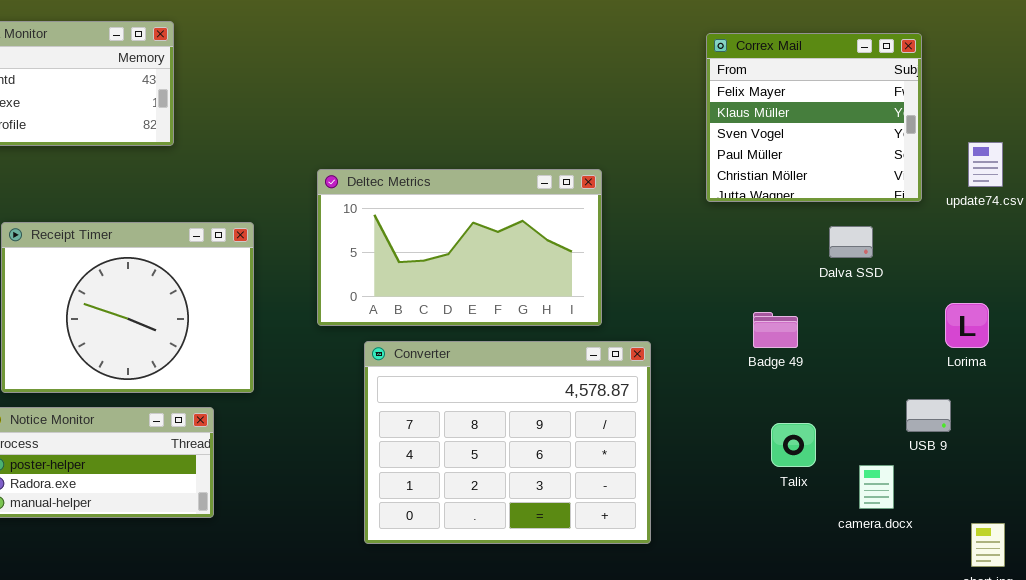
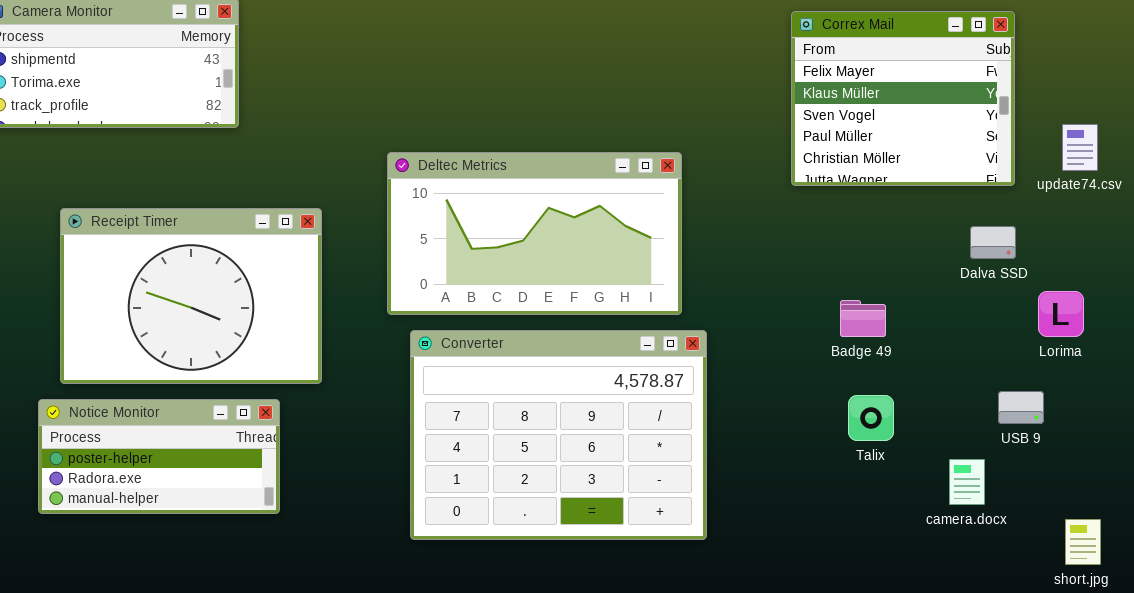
Dalva SSD: [829,226,873,258] -> [970,226,1016,259], moved
Converter: [364,341,651,544] -> [410,330,707,540], moved
Talix: [771,423,816,467] -> [848,395,894,441], moved

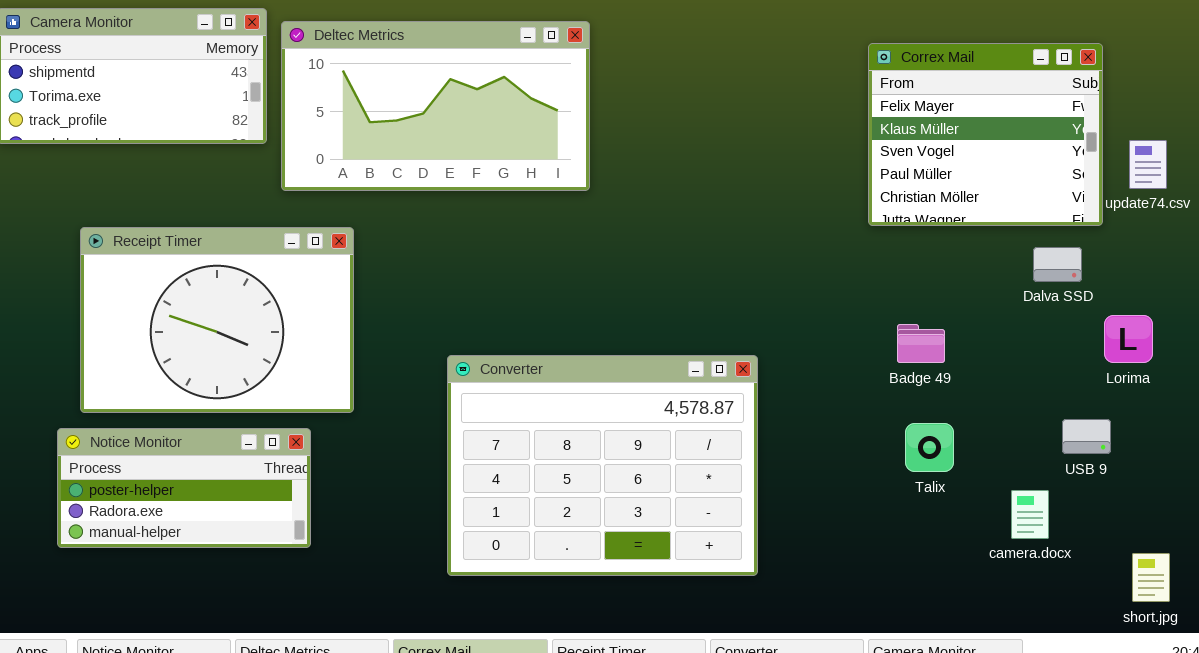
Correx Mail: [791,11,1015,186] -> [868,43,1103,226], moved
Deltec Metrics: [387,152,682,315] -> [281,21,590,191], moved

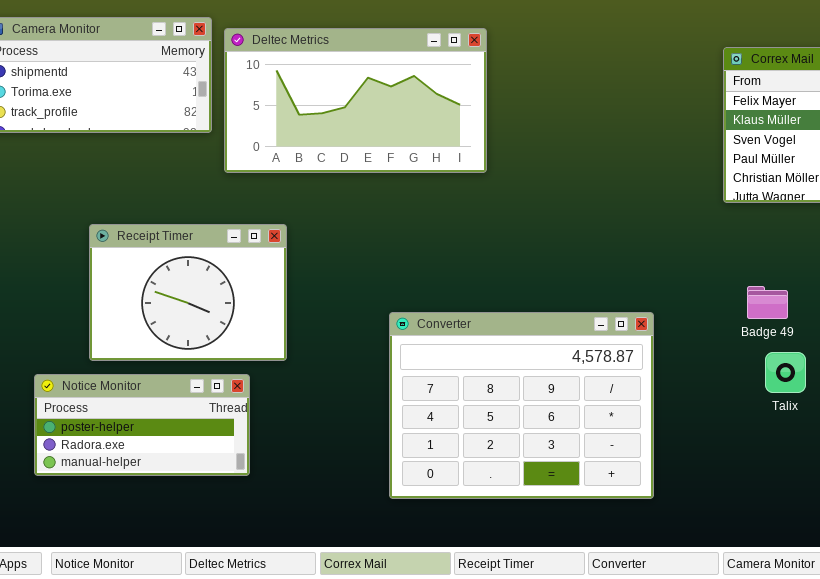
Receipt Timer: [80,227,354,413] -> [89,224,287,361], resized
Converter: [447,355,758,576] -> [389,312,654,499], moved
Talix: [905,423,954,472] -> [765,352,806,393], moved

